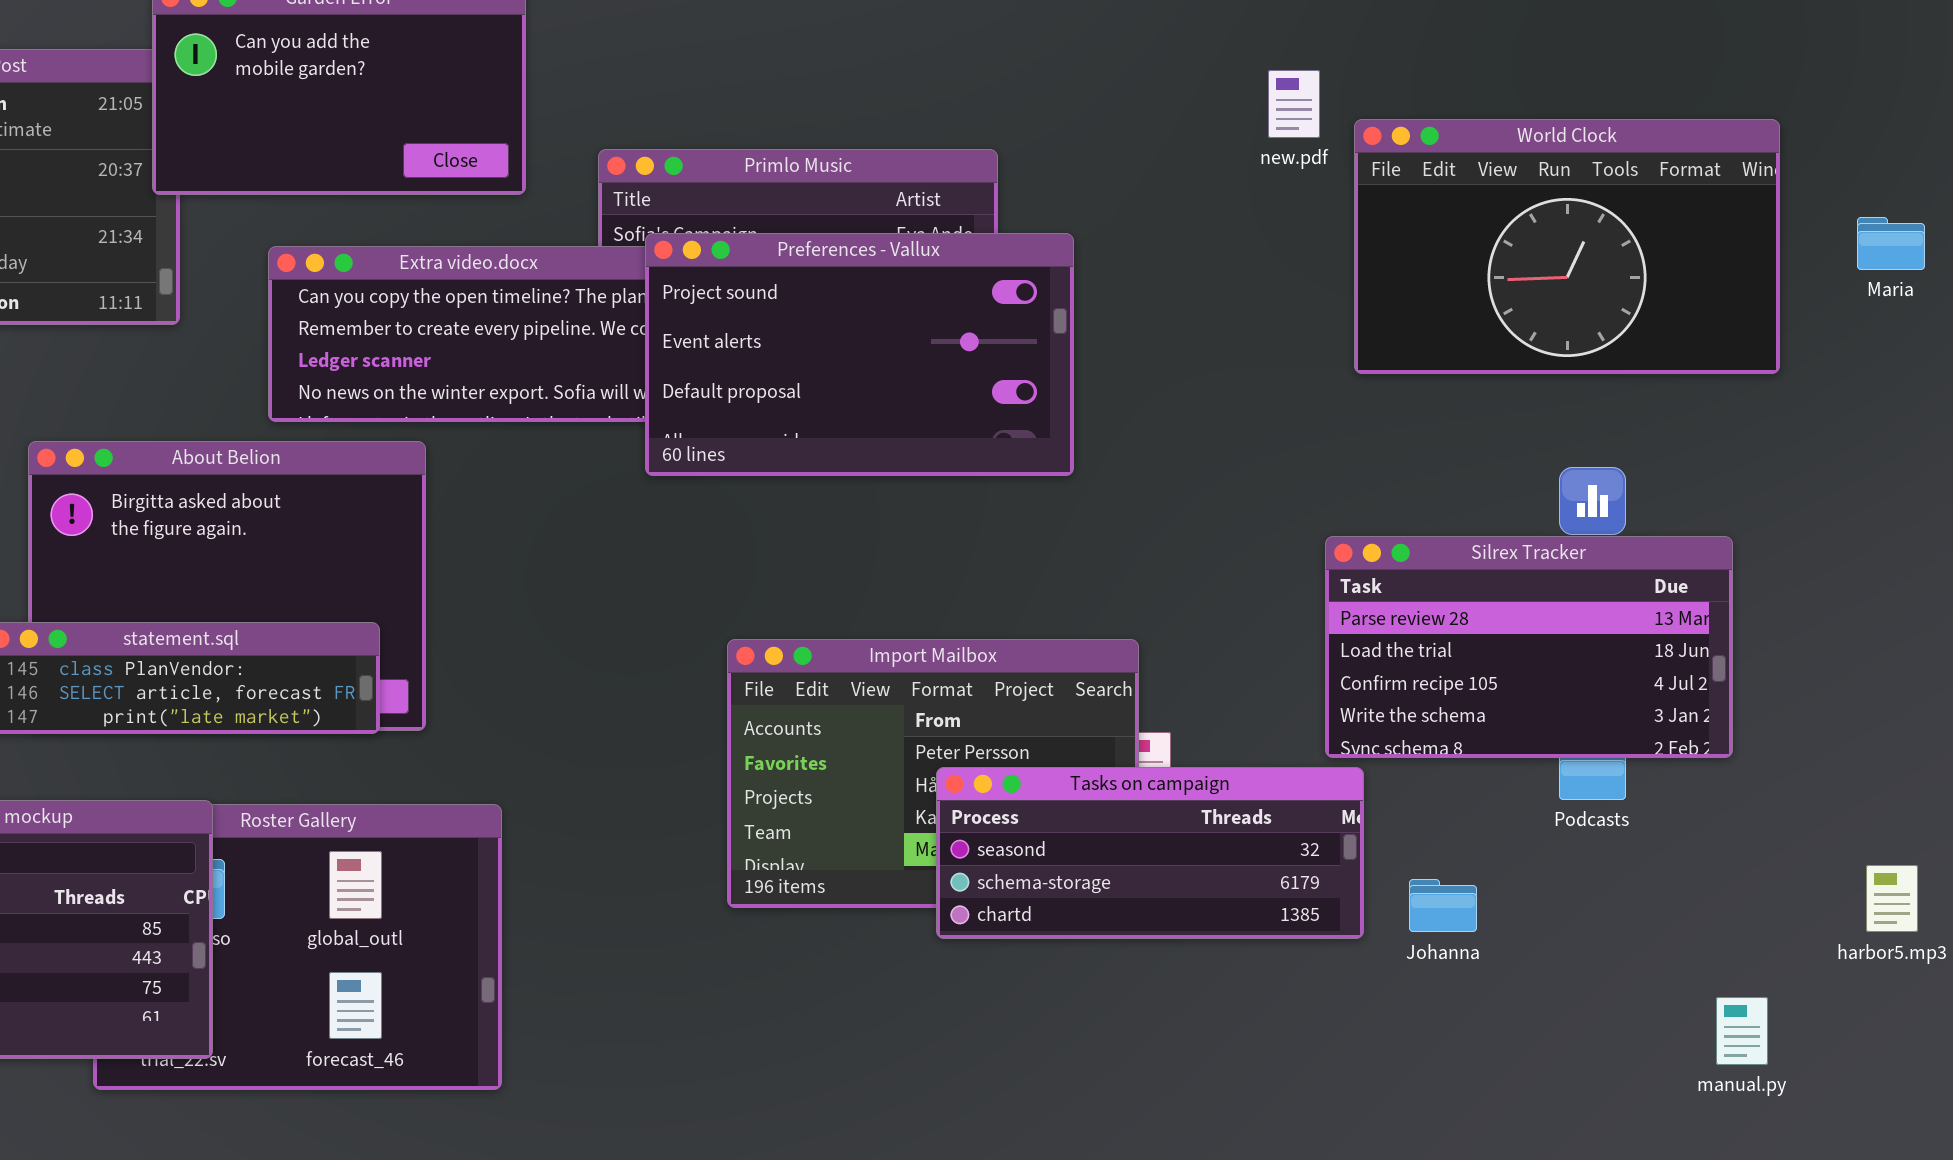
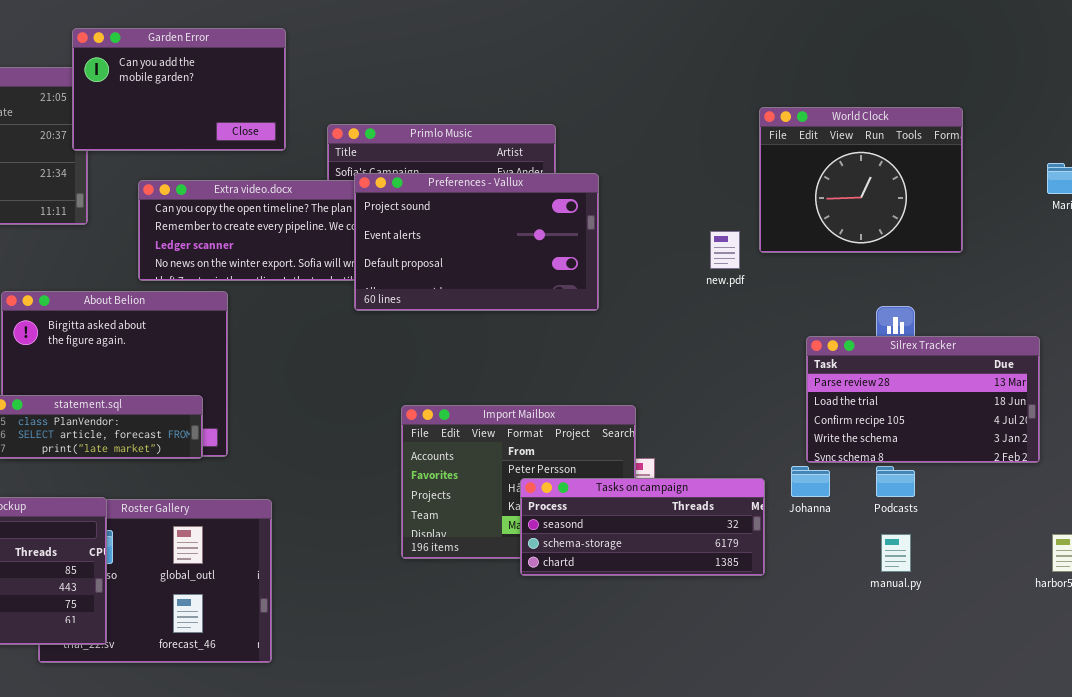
new.pdf: [1268,70,1320,138] -> [710,231,740,269], moved
World Clock: [1354,119,1780,374] -> [759,107,963,253], resized
Silrex Tracker: [1325,536,1733,758] -> [806,336,1040,463], moved
Johanna: [1409,879,1477,932] -> [791,466,830,497], moved
manual.py: [1716,997,1768,1065] -> [881,534,911,572], moved

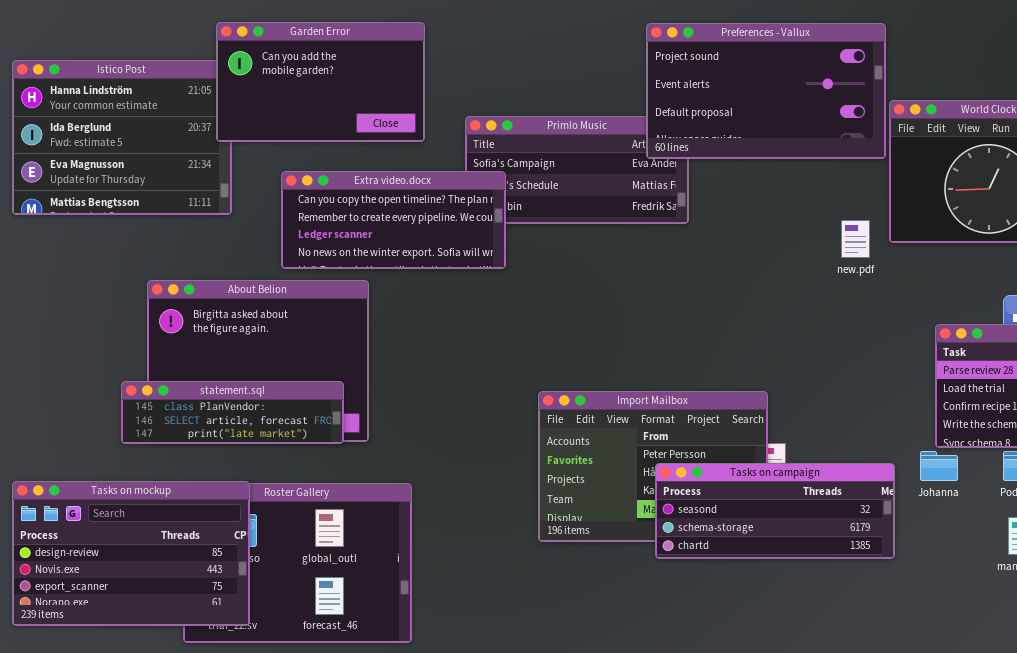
Preferences - Vallux: [354,173,599,311] -> [646,23,886,159], moved

